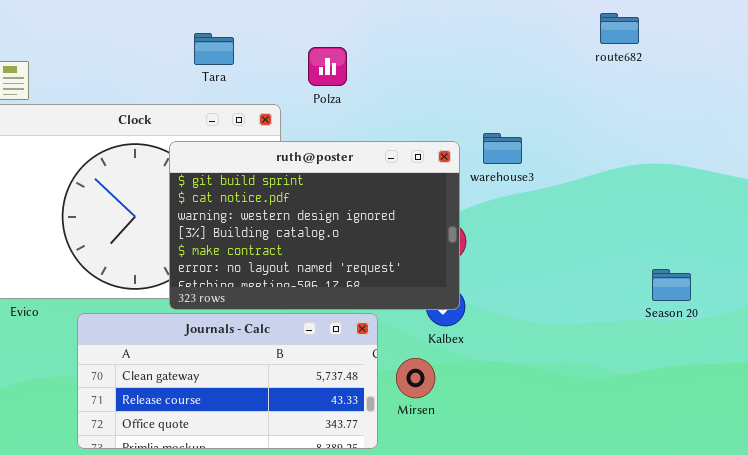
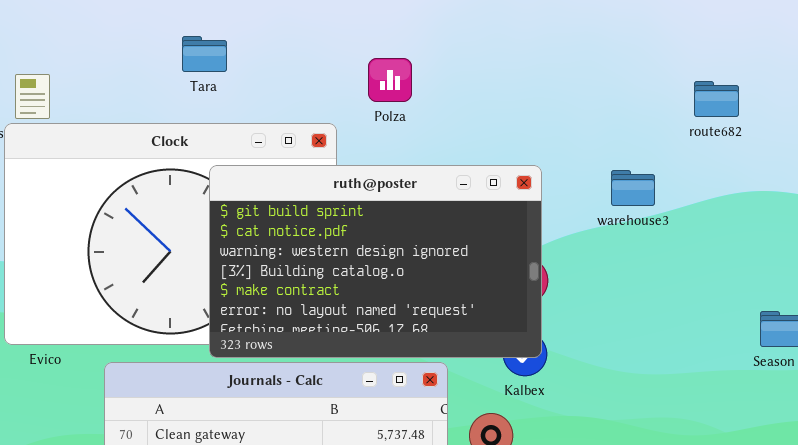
route682: [600,13,639,44] -> [694,81,739,117], moved
Tara: [194,33,234,65] -> [182,36,227,72], moved
warehouse3: [483,133,522,164] -> [611,170,655,206], moved

